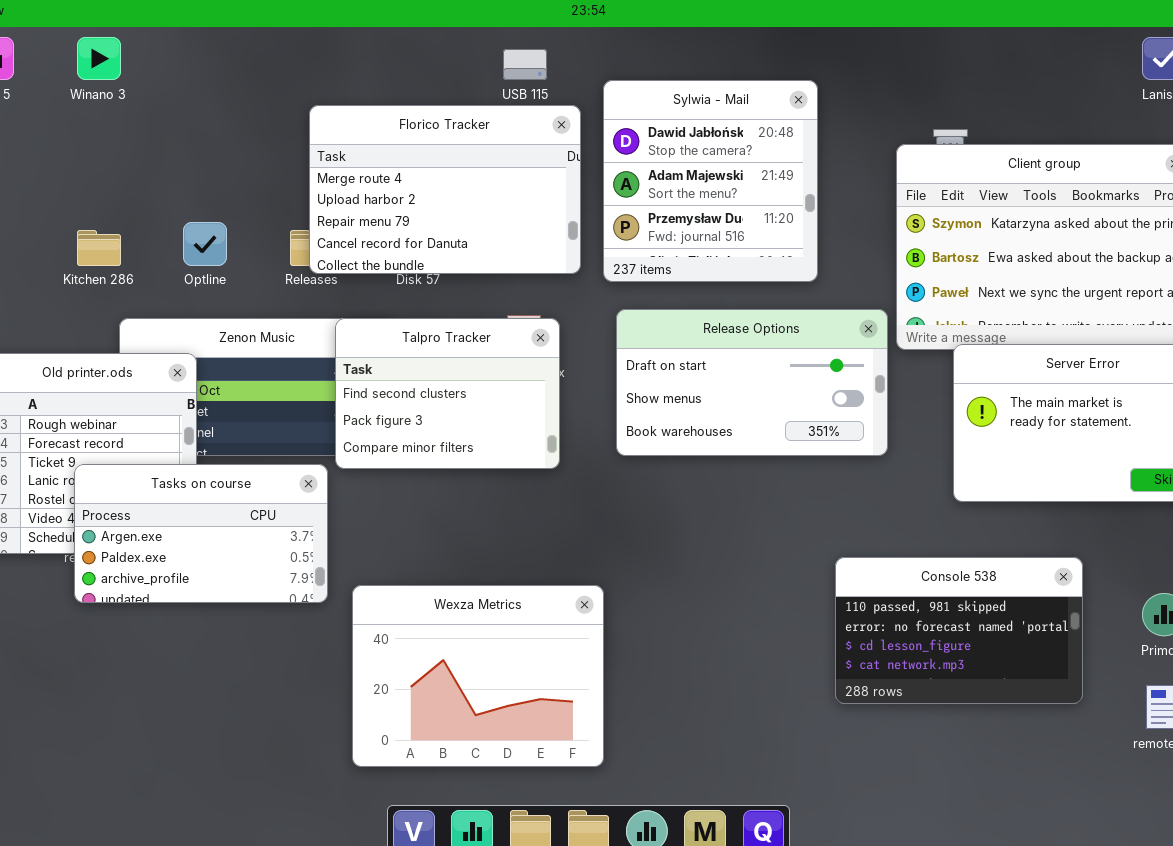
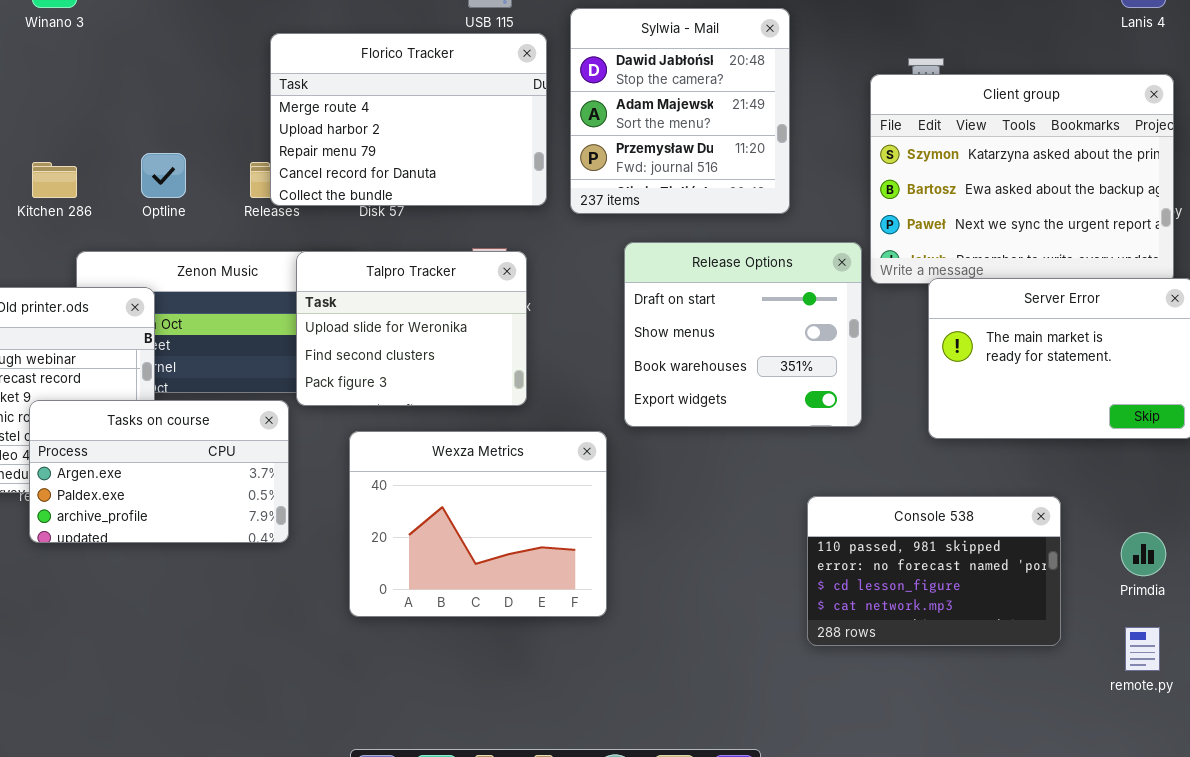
Release Options: [616,309,888,456] -> [624,242,862,427], resized
Talpro Tracker: [335,318,560,469] -> [296,251,527,406], scrolled up 1 row
Wexza Metrics: [352,585,604,767] -> [349,431,607,617], moved

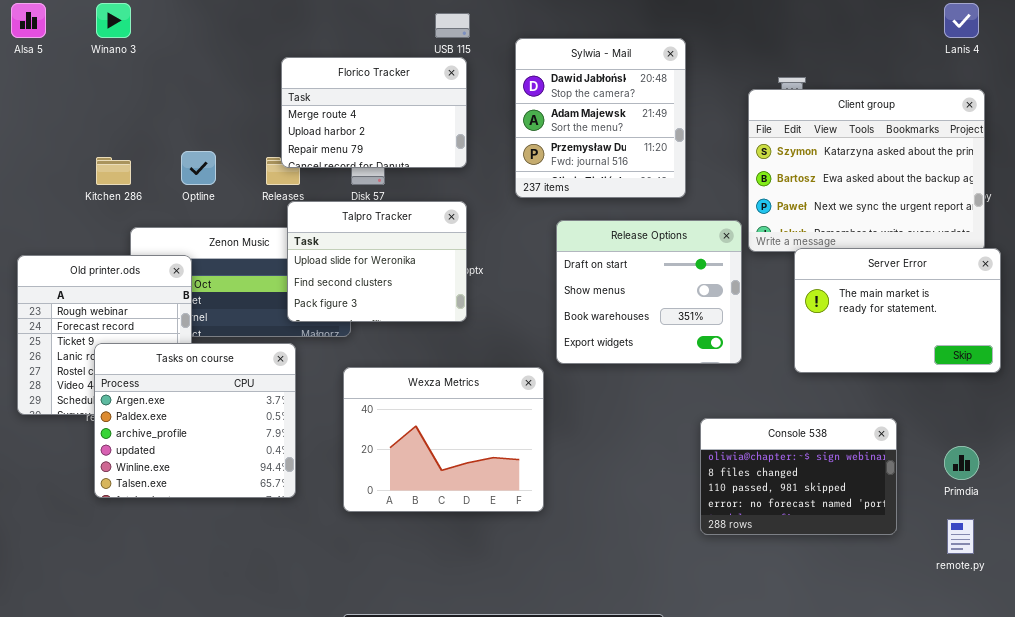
Florico Tracker: [270,33,547,206] -> [281,57,467,168], resized
Talpro Tracker: [296,251,527,406] -> [287,201,467,322], moved
Tasks on course: [29,400,289,543] -> [94,343,296,498], resized
Console 538: [807,496,1061,646] -> [700,418,897,535], scrolled up 2 rows

